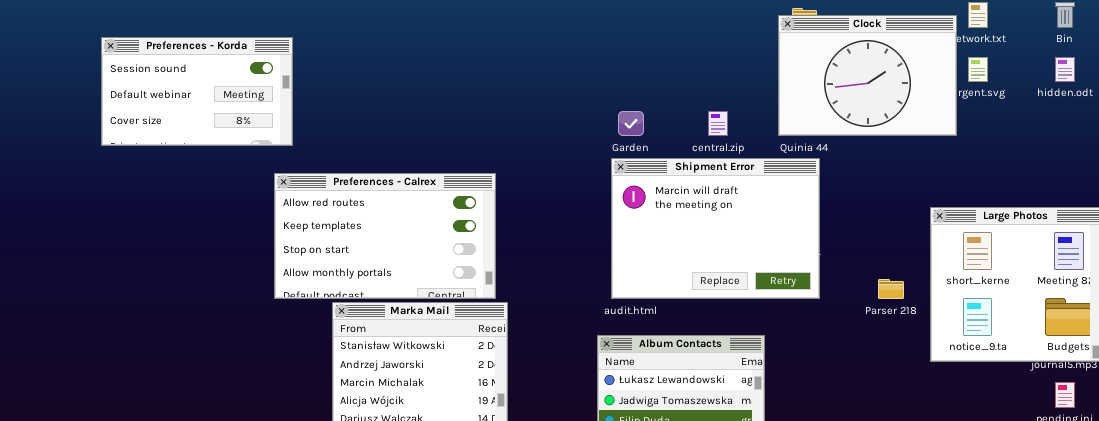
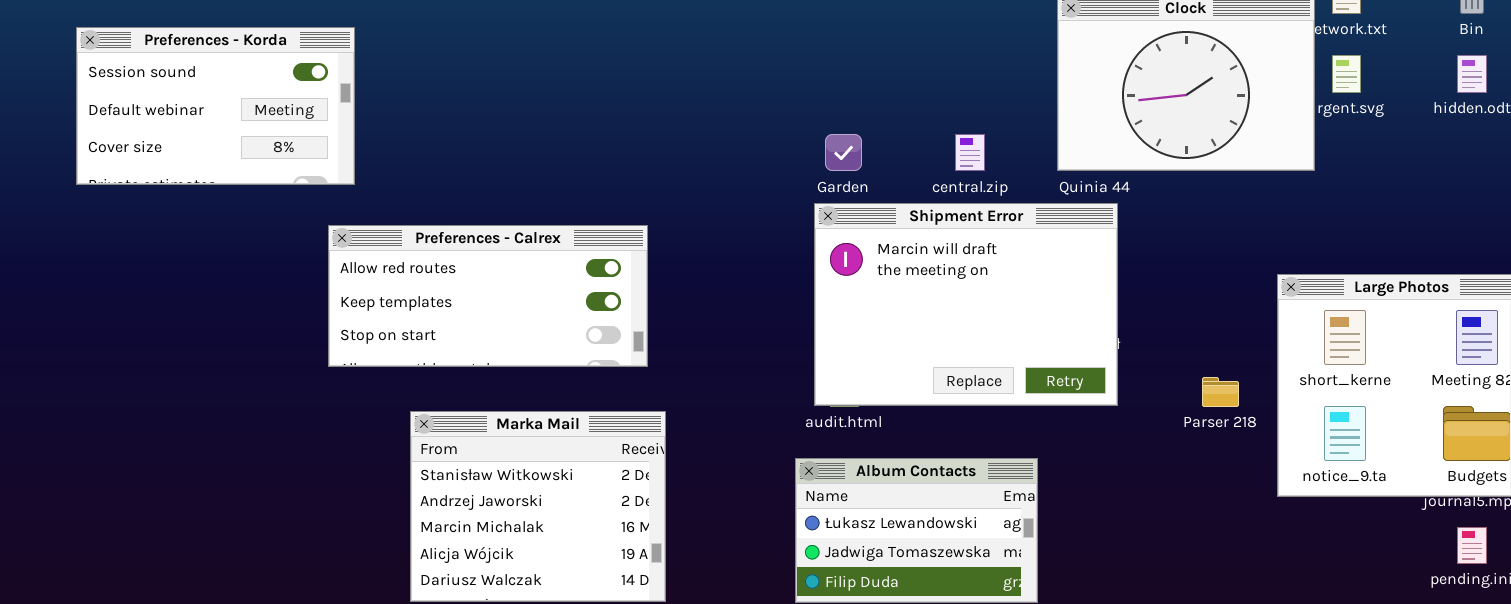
Preferences - Calrex: [274,173,496,299] -> [328,225,648,367], resized

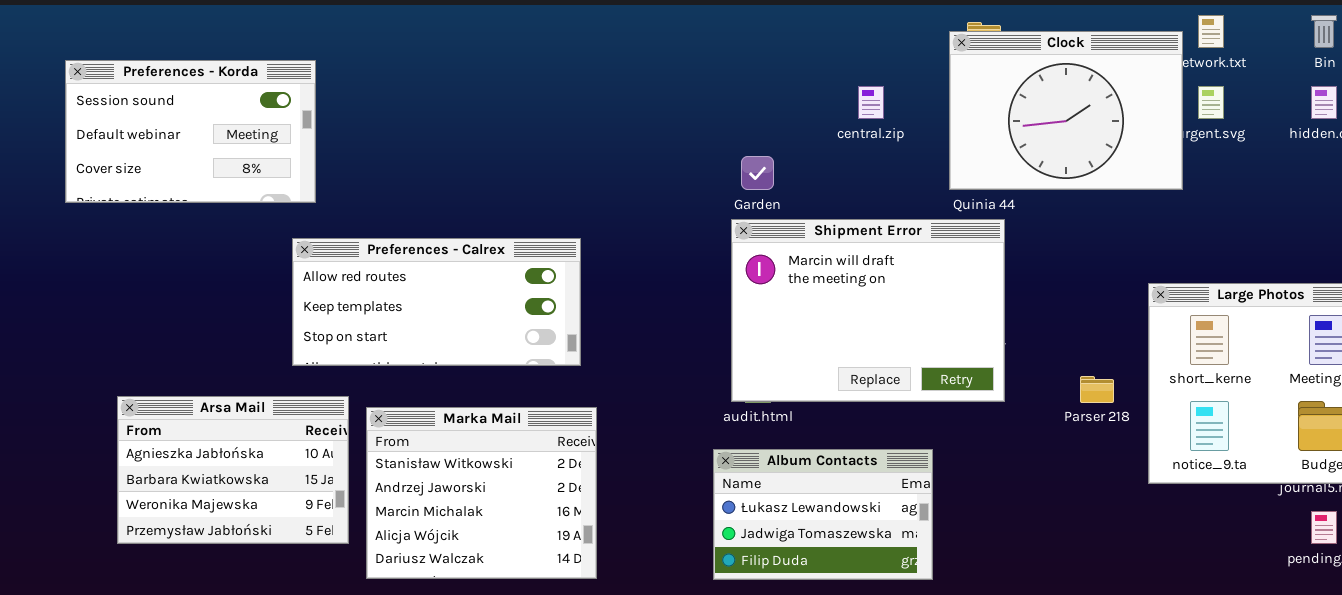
central.zip: [955,134,985,171] -> [858,86,884,119], moved
Arsa Mail: none -> [117,396,349,544], opened

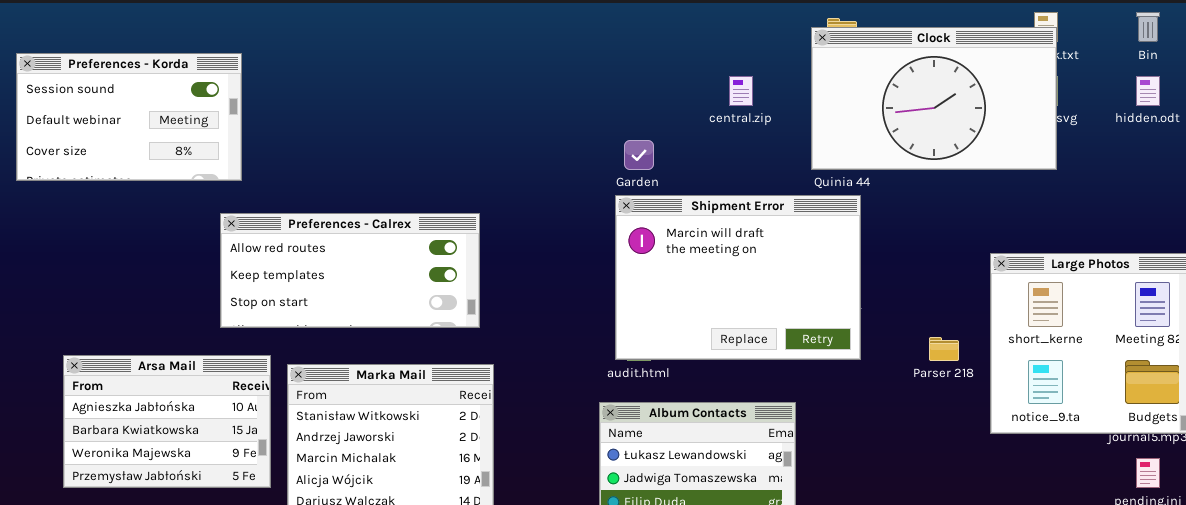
Clock: [949,31,1183,190] -> [811,27,1057,170], resized

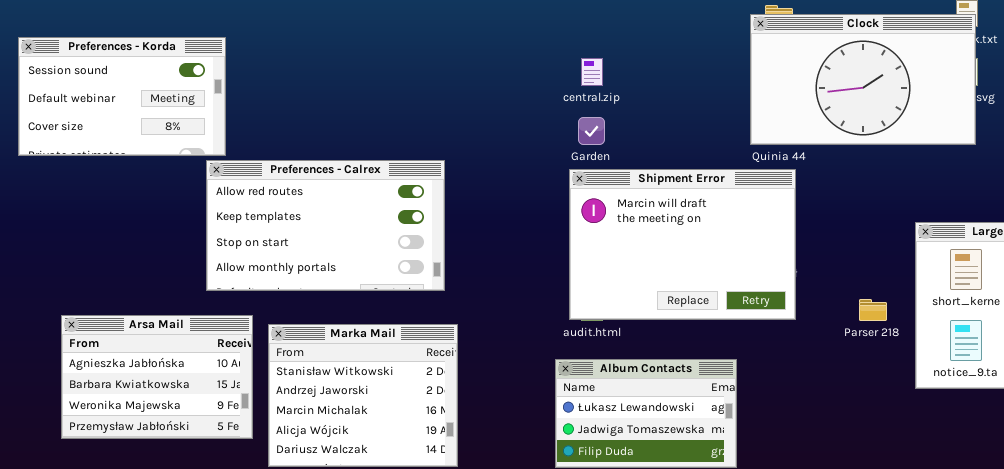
central.zip: [729,76,753,106] -> [581,58,603,86], moved
Preferences - Calrex: [220,213,480,328] -> [206,160,445,291], resized

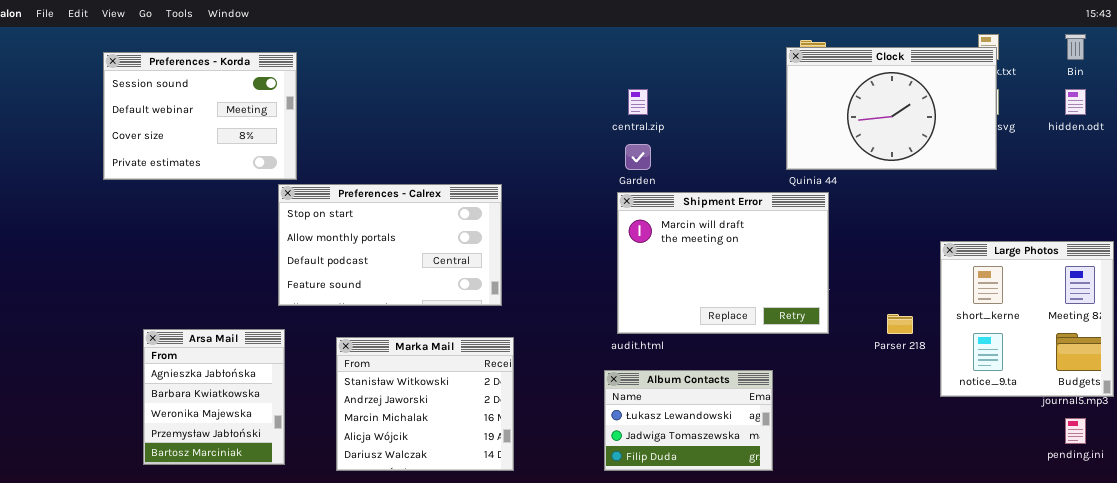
Preferences - Korda: [18,37,226,156] -> [103,52,297,180], resized
Preferences - Calrex: [206,160,445,291] -> [278,184,502,306], scrolled down 2 rows
Arsa Mail: [61,315,253,439] -> [143,329,285,465], resized

